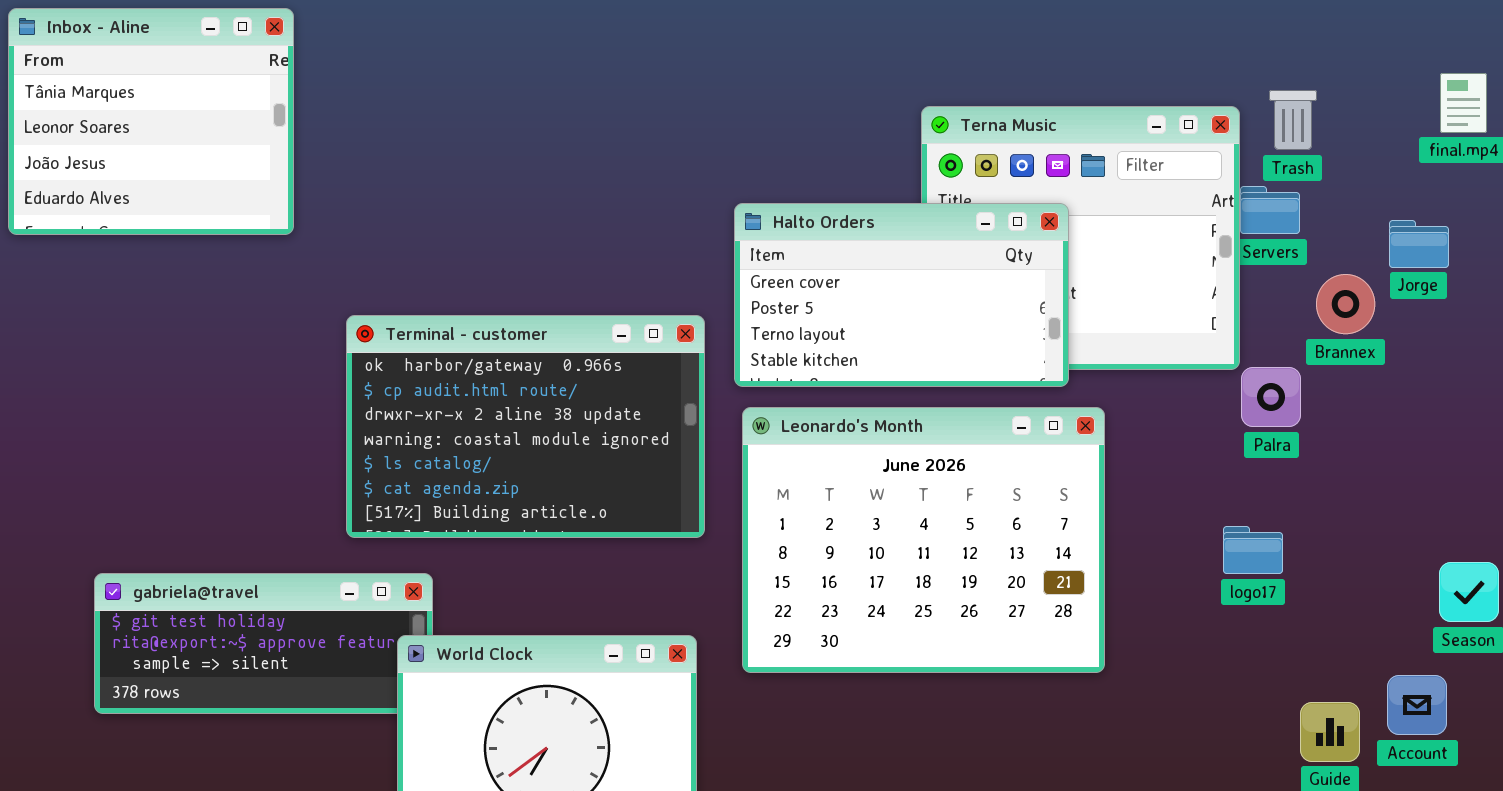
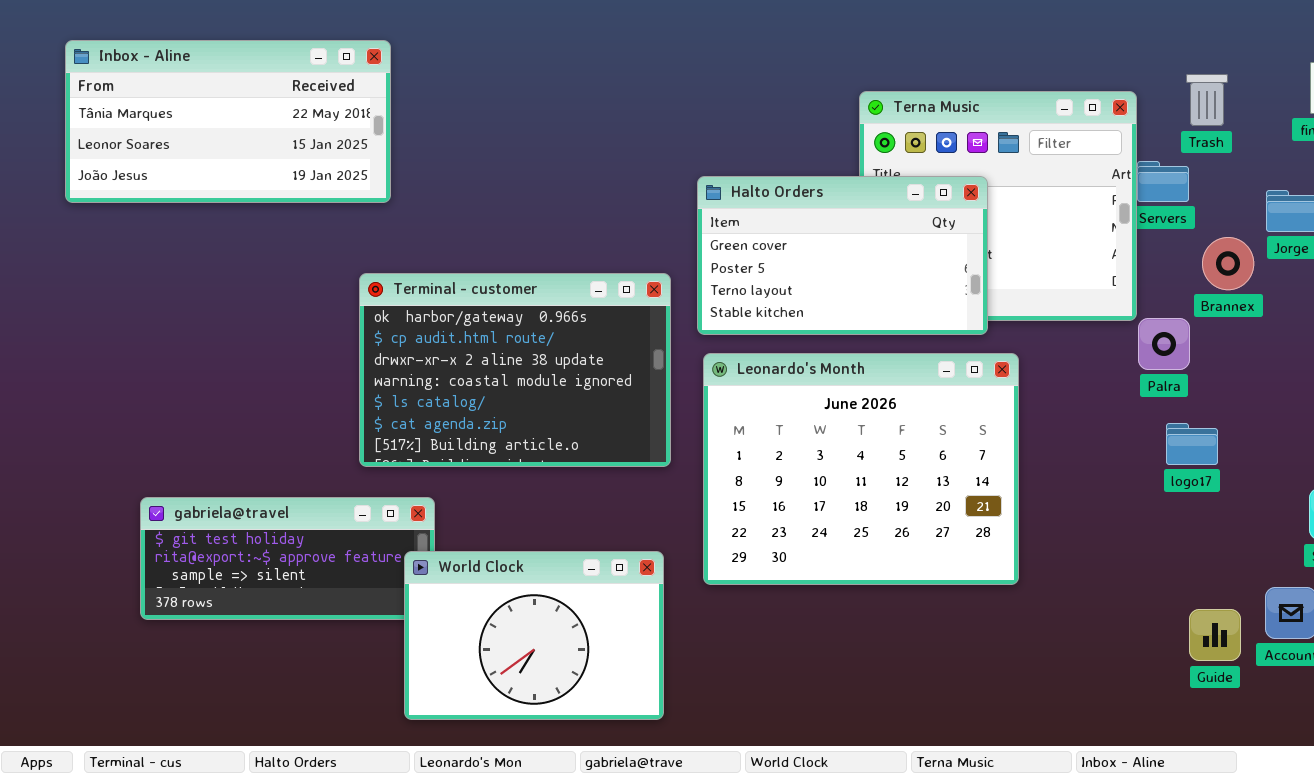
Inbox - Aline: [8,8,294,235] -> [65,40,391,203], resized
Trash: [1269,90,1317,150] -> [1186,74,1228,126], moved
logo17: [1223,526,1283,574] -> [1166,423,1218,465], moved

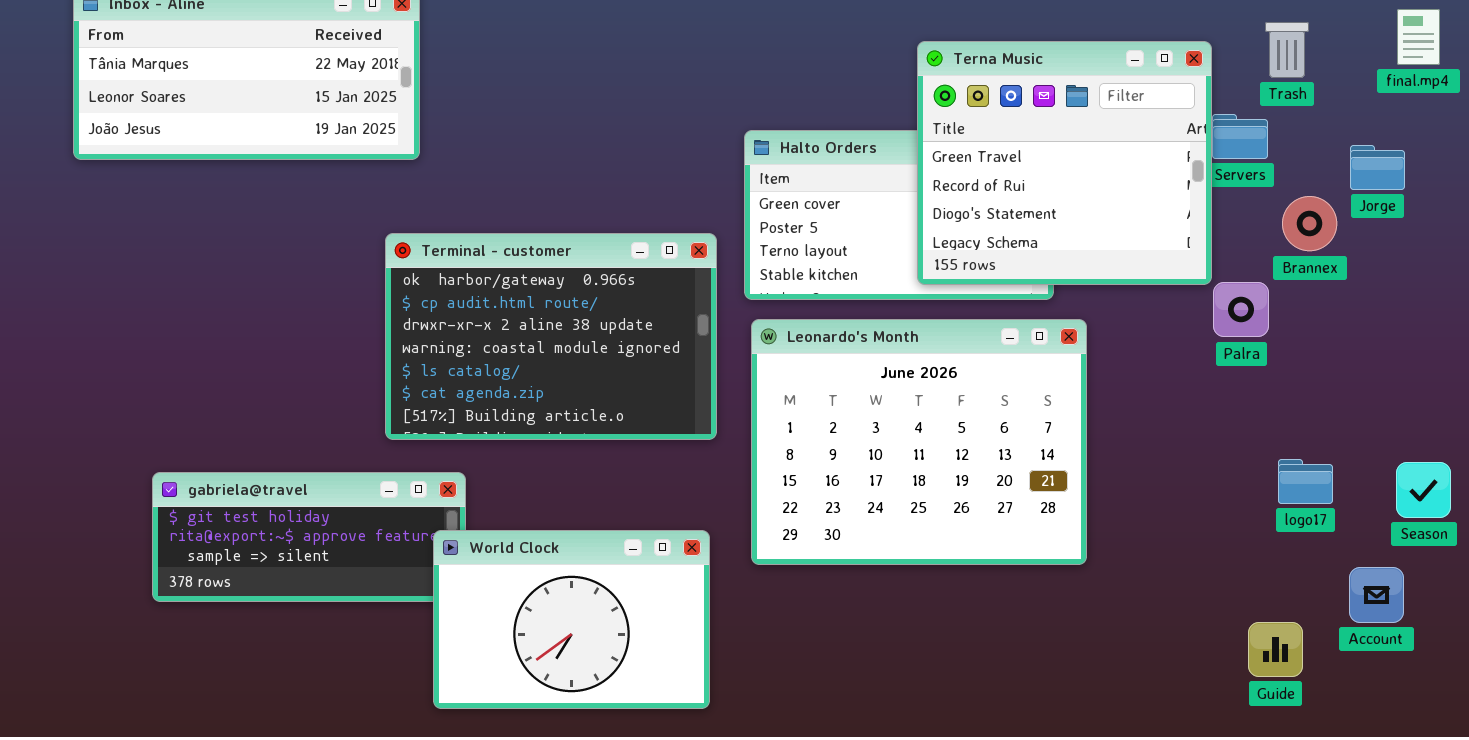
Terna Music: [859,91,1137,321] -> [917,41,1212,285], raised
logo17: [1166,423,1218,465] -> [1278,459,1333,504], moved
Guide: [1189,609,1241,661] -> [1248,622,1303,677], moved

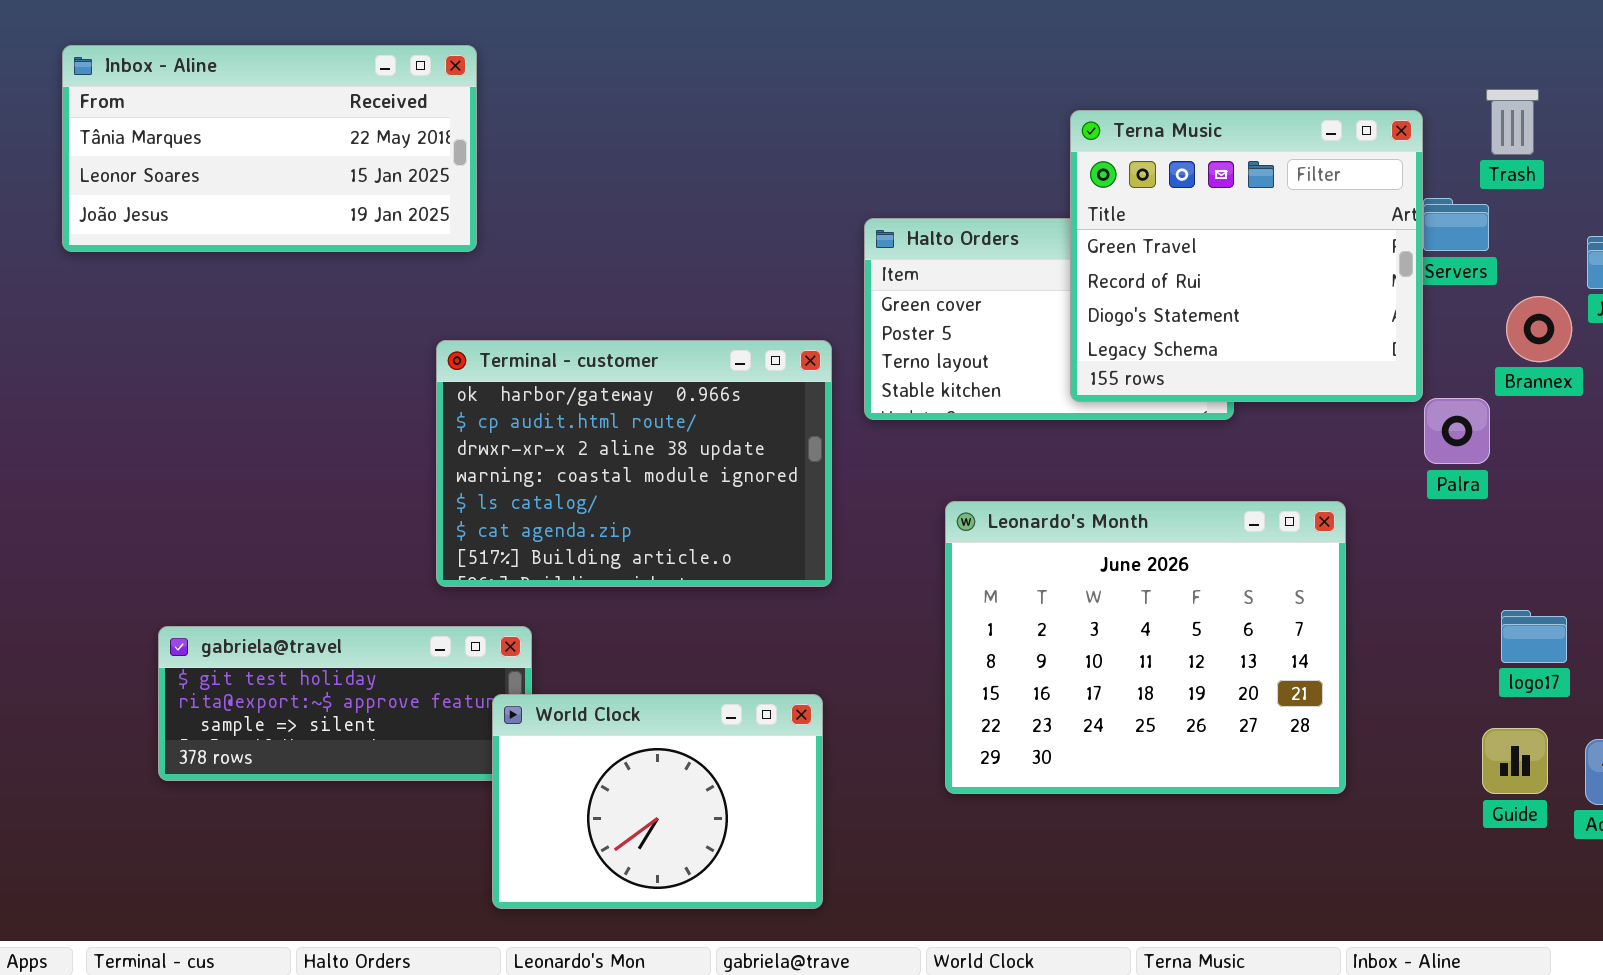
Leonardo's Month: [751,319,1087,565] -> [945,501,1346,794], moved
Guide: [1248,622,1303,677] -> [1482,728,1548,794], moved

